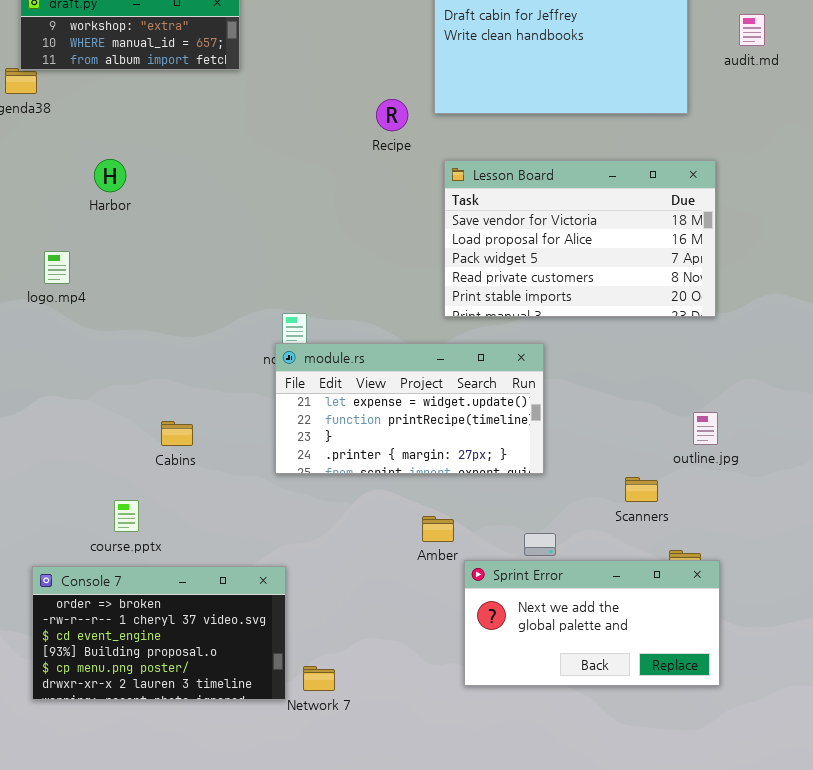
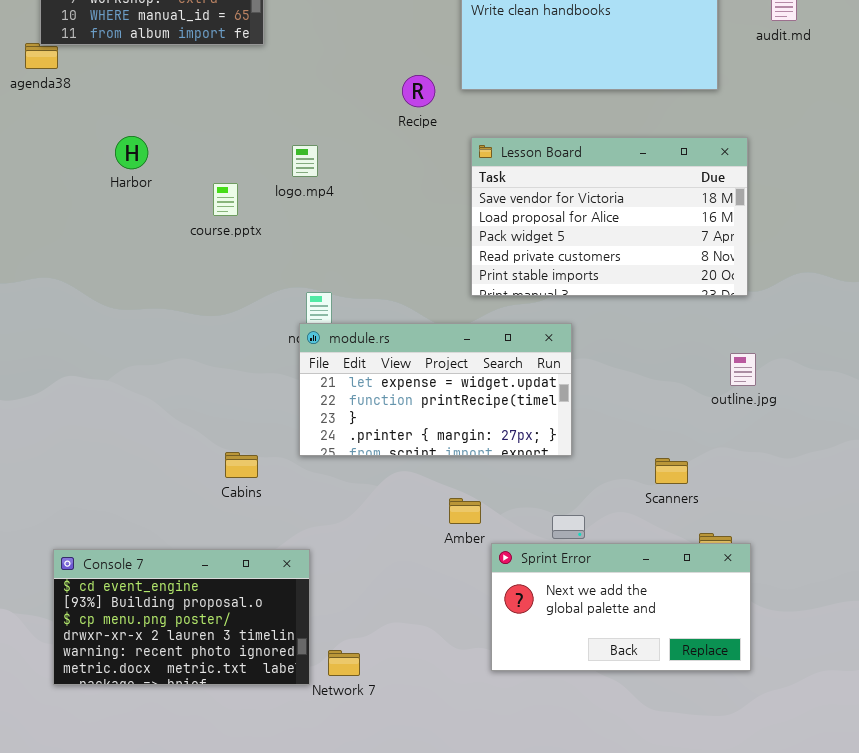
logo.mp4: [44,251,70,284] -> [292,145,318,177], moved
outline.jpg: [693,412,718,445] -> [730,353,756,386], moved
Cabins: [161,421,193,446] -> [225,452,258,478], moved
course.pptx: [114,500,139,532] -> [213,183,238,216], moved
Console 7: [32,566,286,700] -> [53,549,310,685], scrolled down 2 rows

